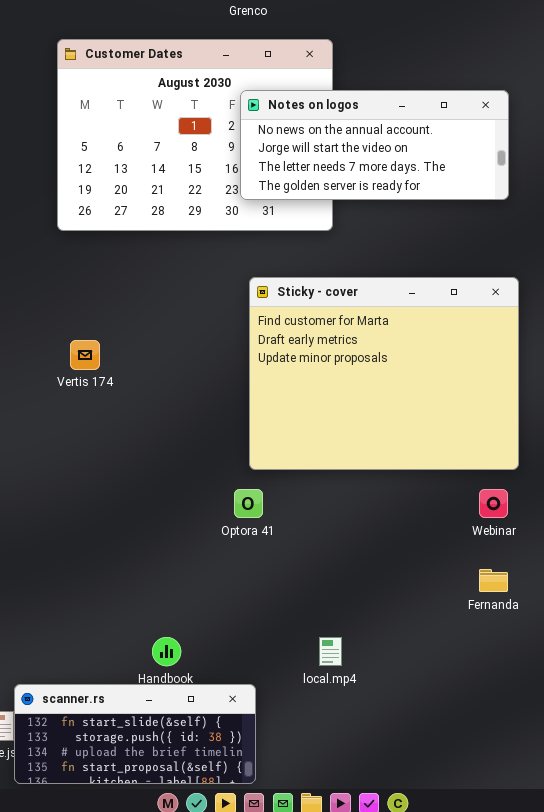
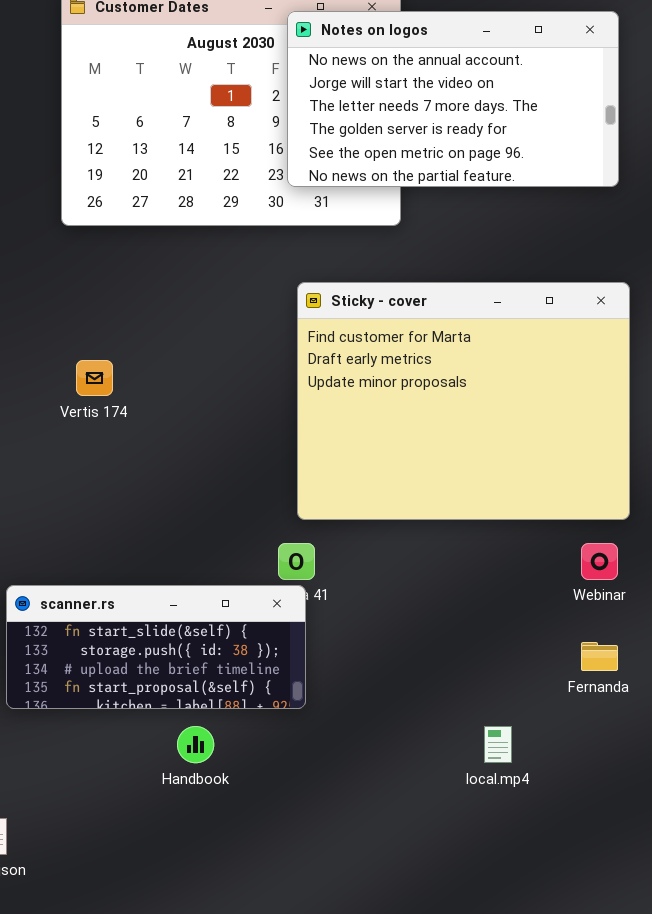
Notes on logos: [240,90,509,200] -> [287,11,619,187], resized
local.mp4: [319,637,342,666] -> [484,726,512,763], moved
scanner.rs: [14,684,256,784] -> [6,585,306,709], moved

